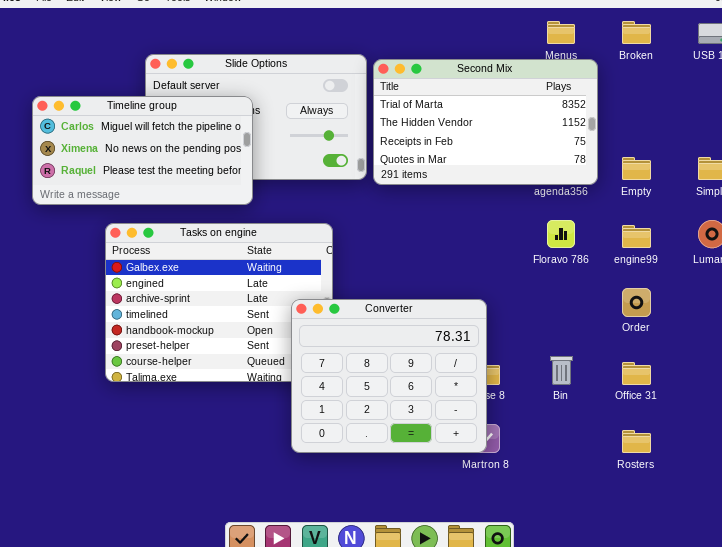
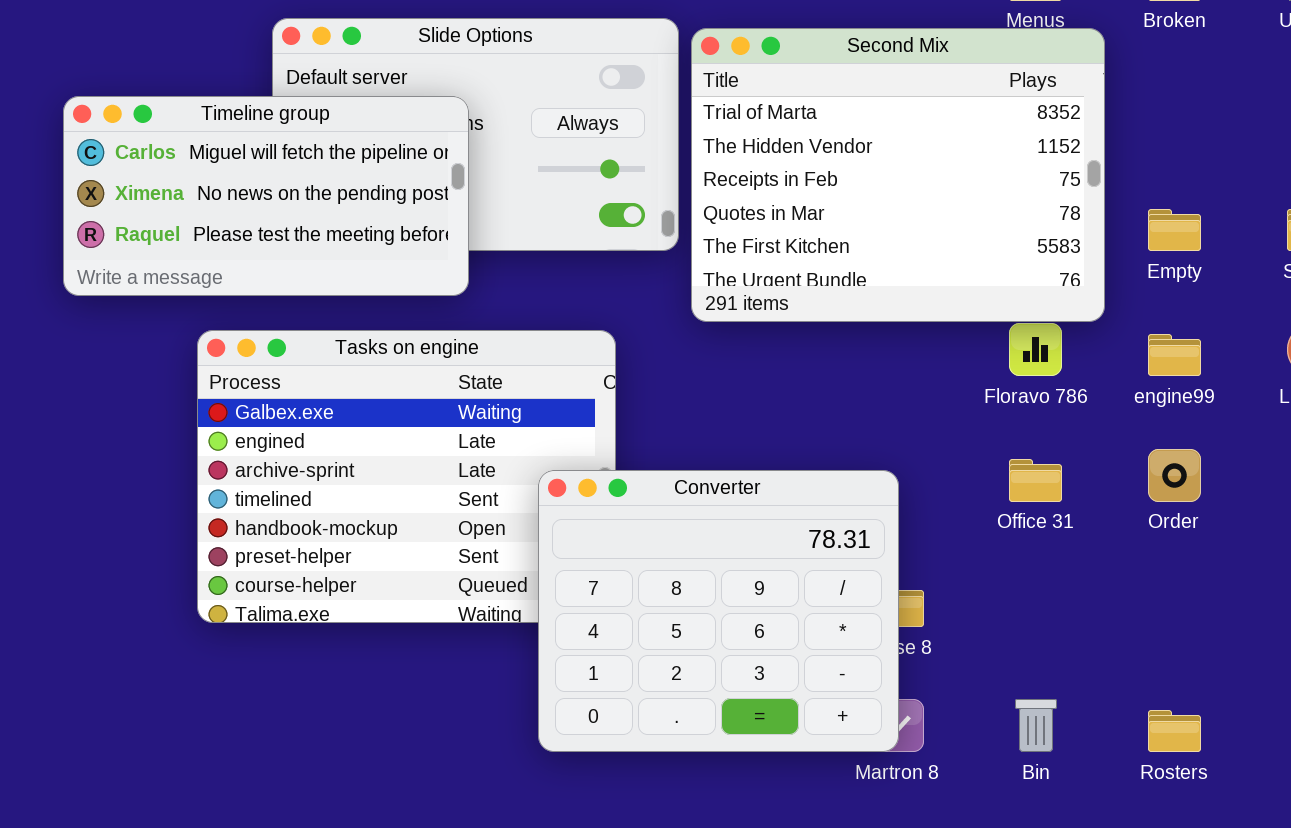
Second Mix: [373,59,598,185] -> [691,28,1105,322], resized
Bin: [550,356,573,385] -> [1015,699,1057,752], moved
Office 31: [622,362,651,385] -> [1009,459,1062,502], moved

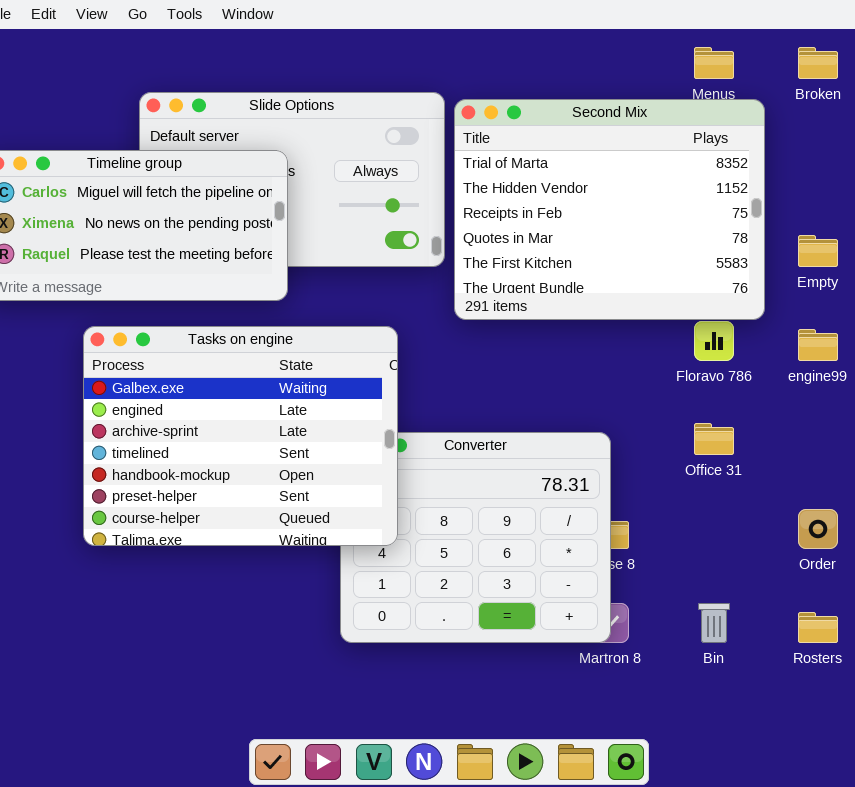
Tasks on engine: [197,330,616,623] -> [83,326,398,546], raised
Order: [1148,449,1201,502] -> [798,509,838,549], moved

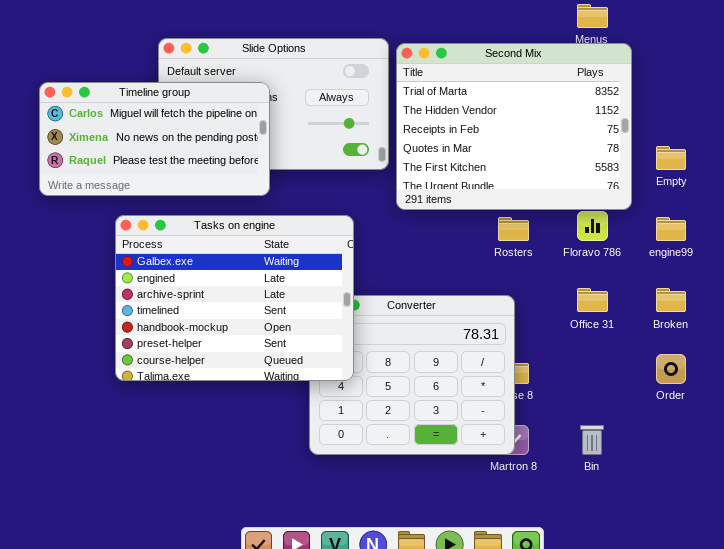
Broken: [798,47,838,79] -> [656,288,686,312], moved
Rosters: [798,612,838,643] -> [498,217,529,241], moved

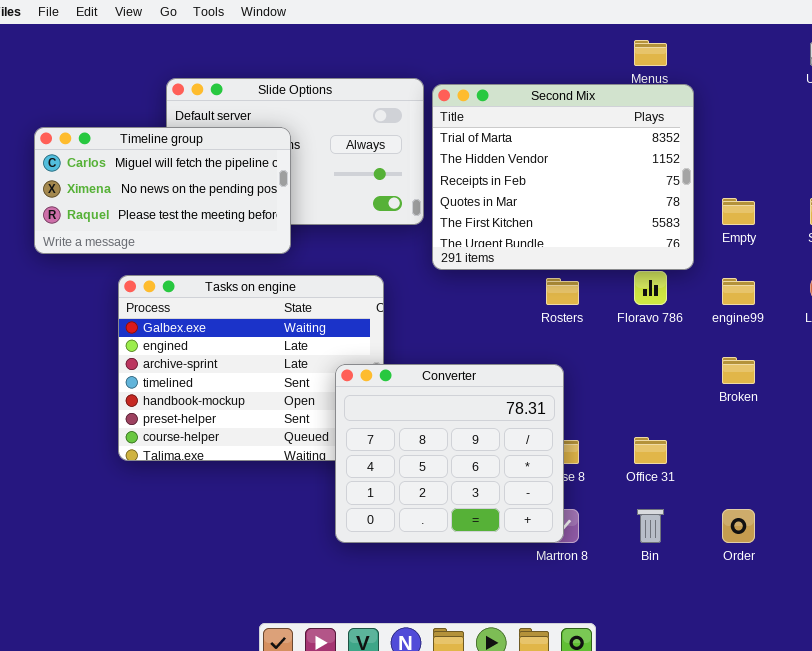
Office 31: [577,288,608,312] -> [634,437,667,464], moved
Converter: [309,295,515,455] -> [335,364,564,543], raised
Order: [656,354,686,384] -> [722,509,755,543], moved

